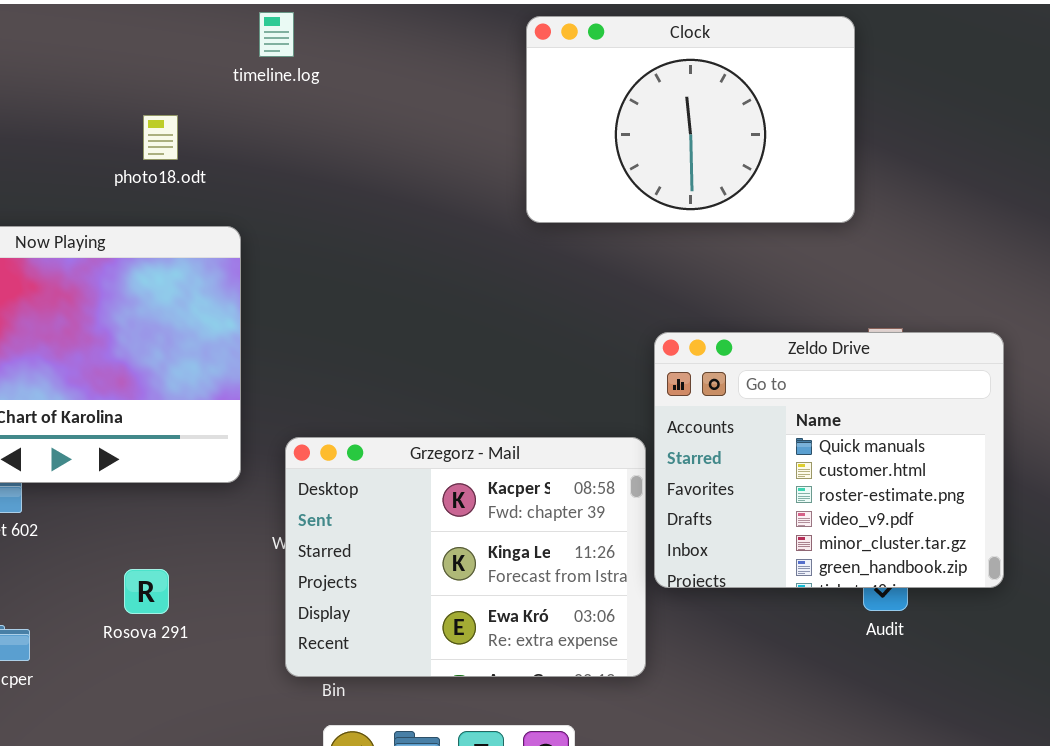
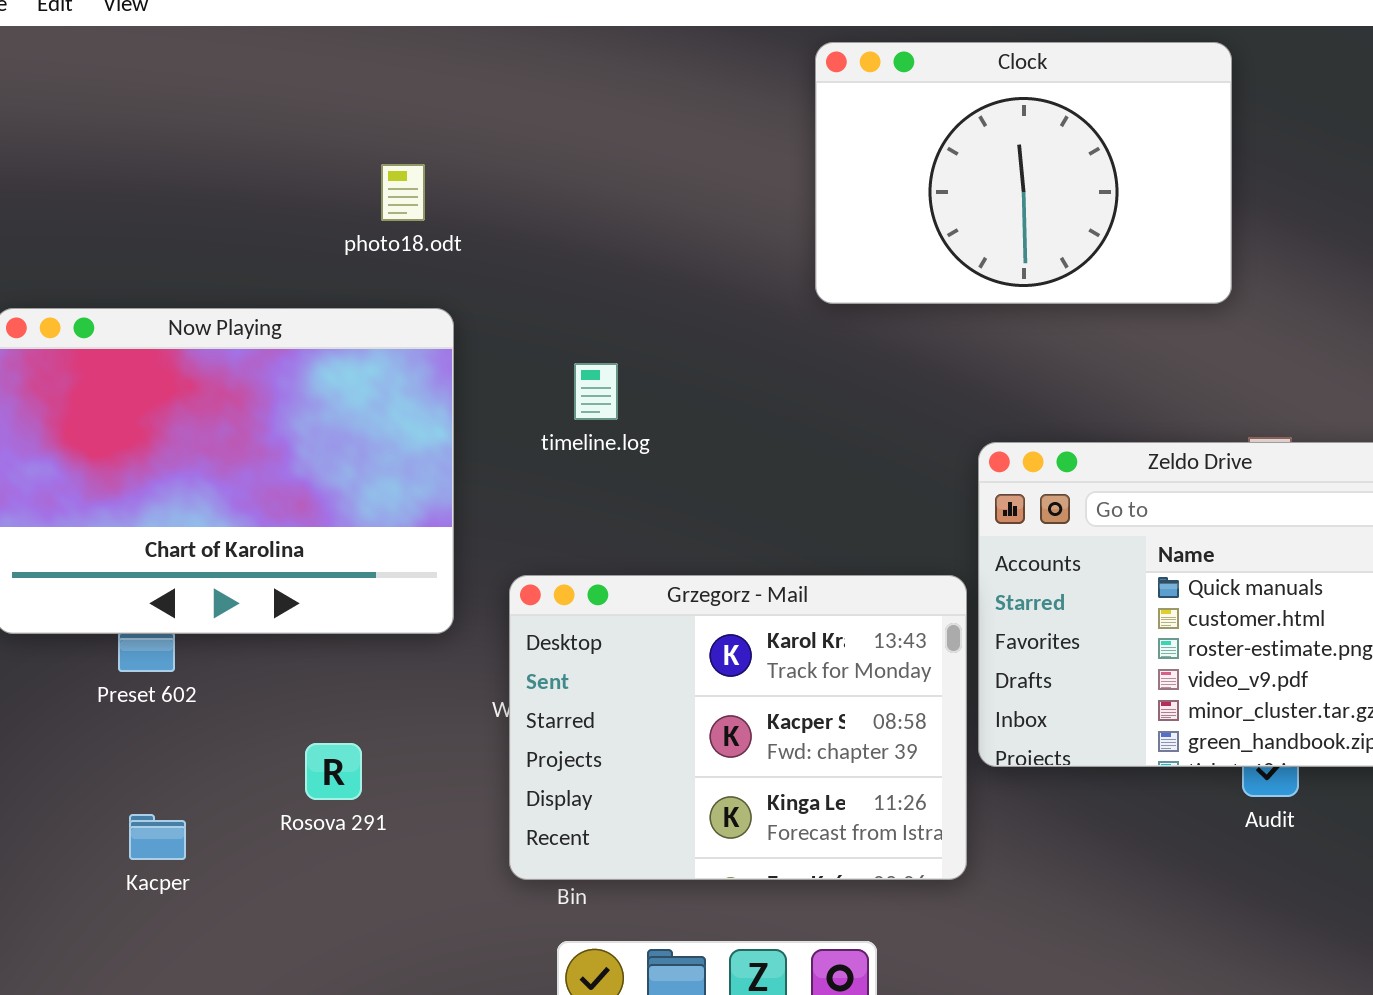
timeline.log: [259,12,294,57] -> [574,363,618,420], moved
photo18.odt: [143,115,178,160] -> [381,164,425,221], moved
Grzegorz - Mail: [285,437,646,677] -> [509,575,967,880], scrolled up 1 row

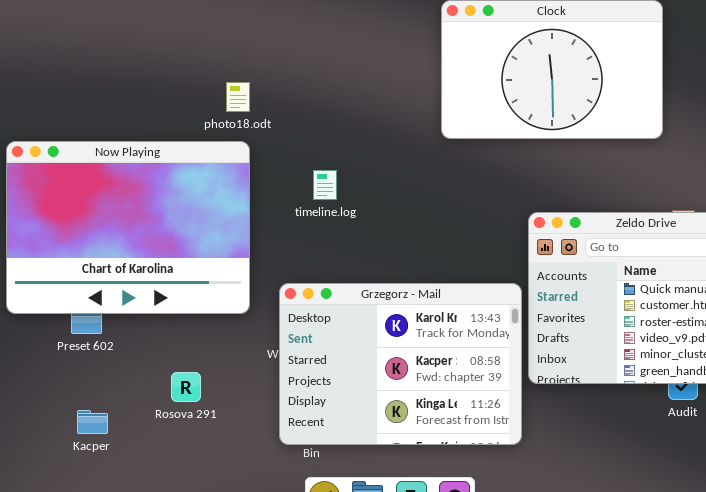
photo18.odt: [381,164,425,221] -> [226,82,250,112], moved

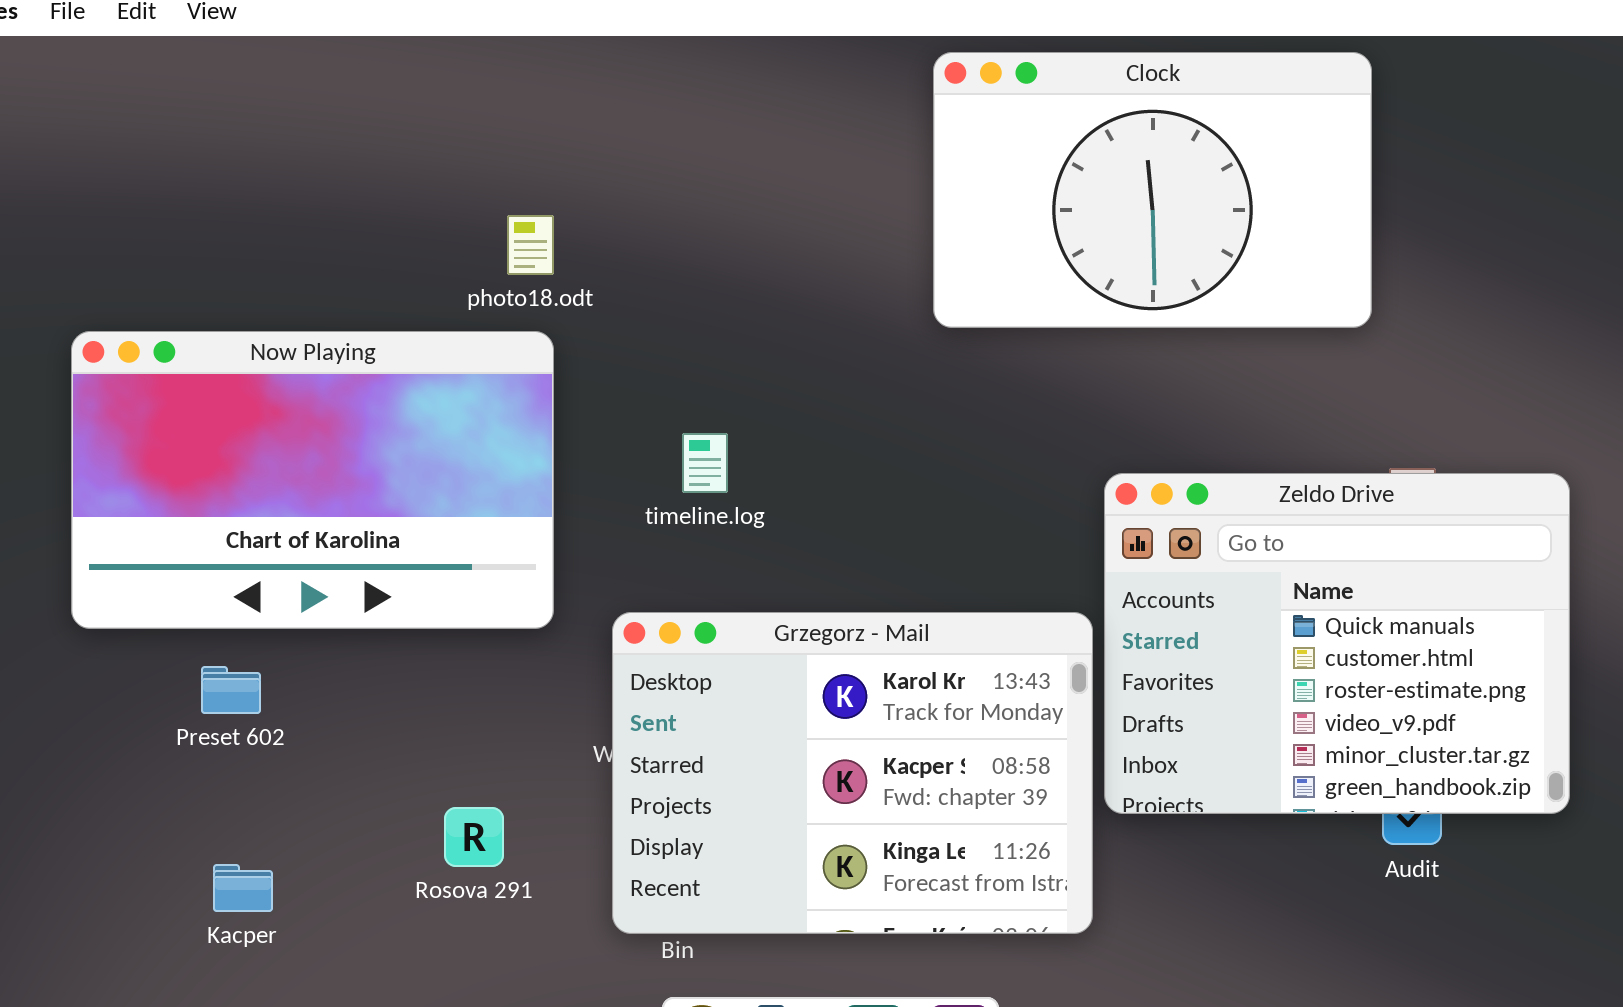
Now Playing: [6,141,250,314] -> [71,331,554,629], resized
timeline.log: [313,170,337,200] -> [682,433,728,493], moved
Rosova 291: [171,372,201,402] -> [444,807,504,867], moved

